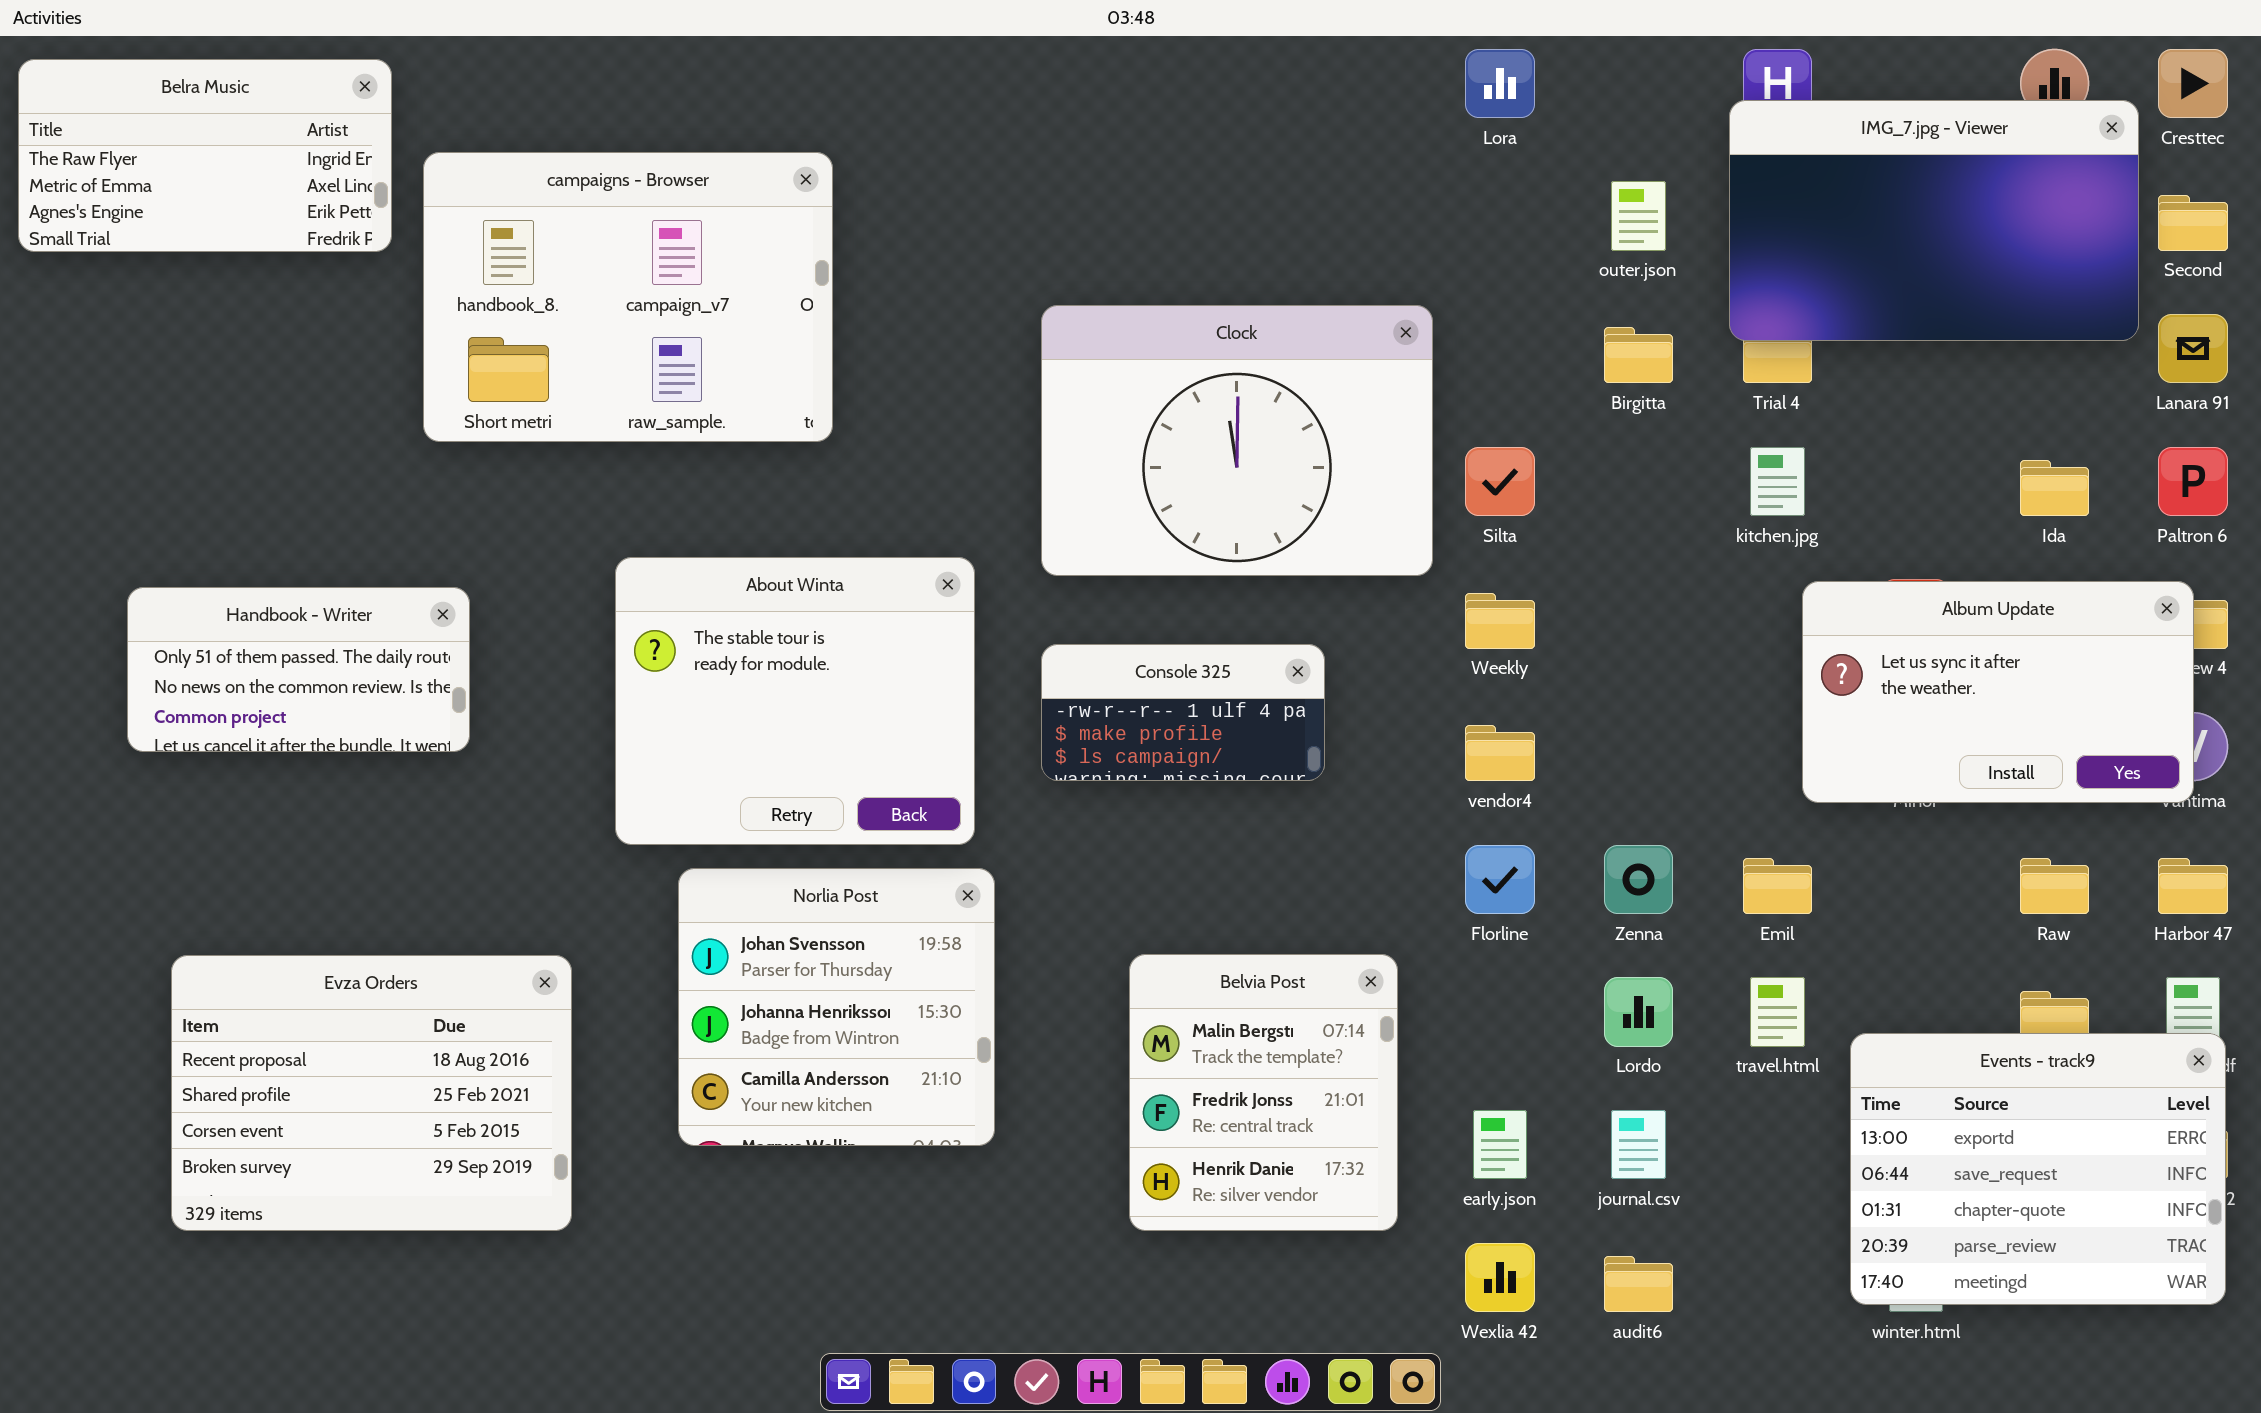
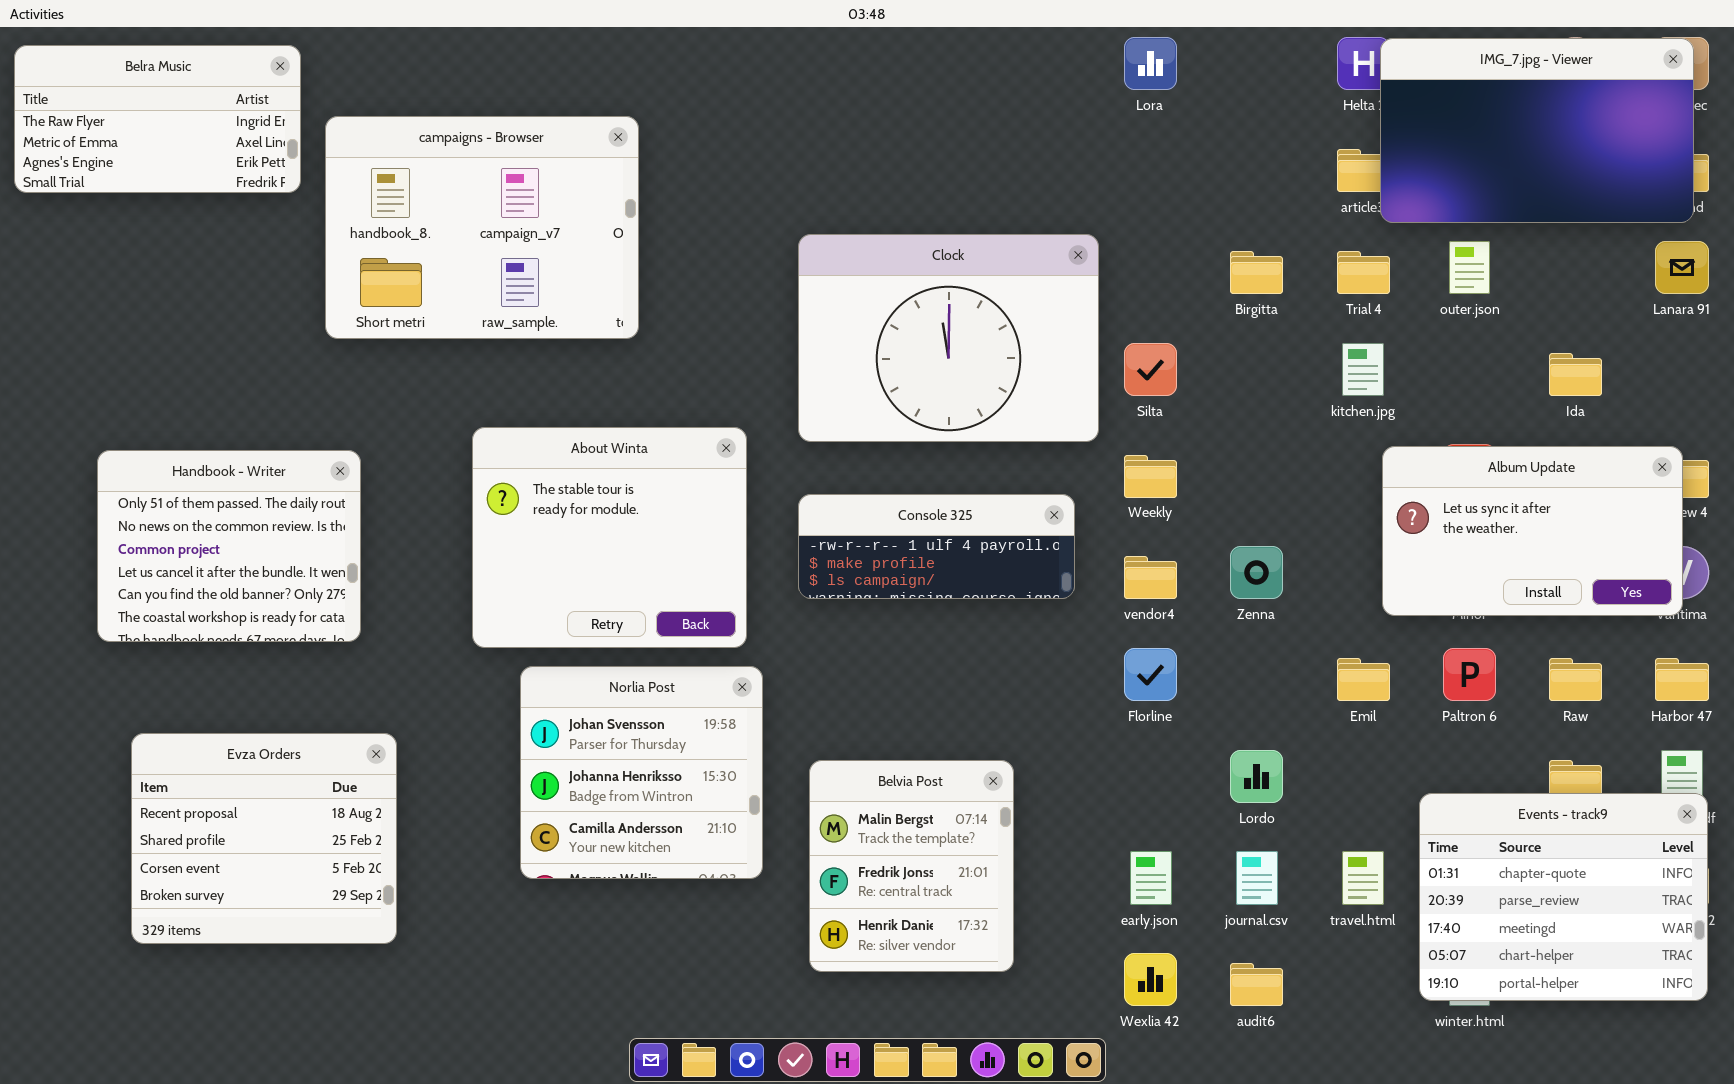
IMG_7.jpg - Viewer: [1729,100,2139,341] -> [1380,38,1694,223], moved
outer.json: [1611,181,1666,251] -> [1449,241,1490,294], moved
Paltron 6: [2158,447,2228,516] -> [1443,648,1496,701], moved
Handbook - Writer: [127,587,470,752] -> [97,450,361,642], resized
Console 325: [1041,644,1325,781] -> [798,494,1075,599], resized
Zenna: [1604,845,1673,914] -> [1230,546,1283,599], moved
Belvia Post: [1129,954,1398,1231] -> [809,760,1014,972], moved
Evza Orders: [171,955,572,1231] -> [131,733,397,944], resized
travel.html: [1750,977,1805,1047] -> [1342,851,1384,905], moved
Events - track9: [1850,1033,2226,1305] -> [1419,793,1708,1001], scrolled down 2 rows

